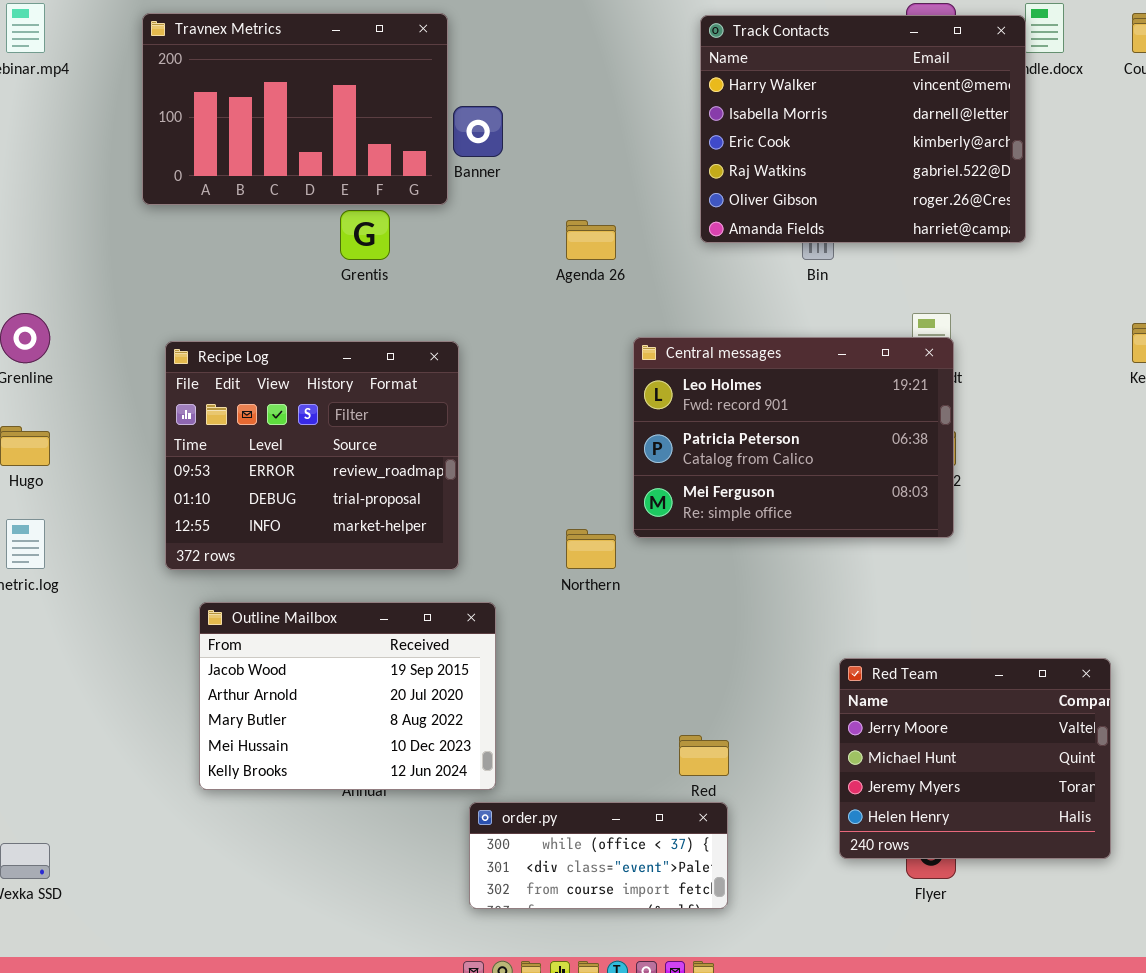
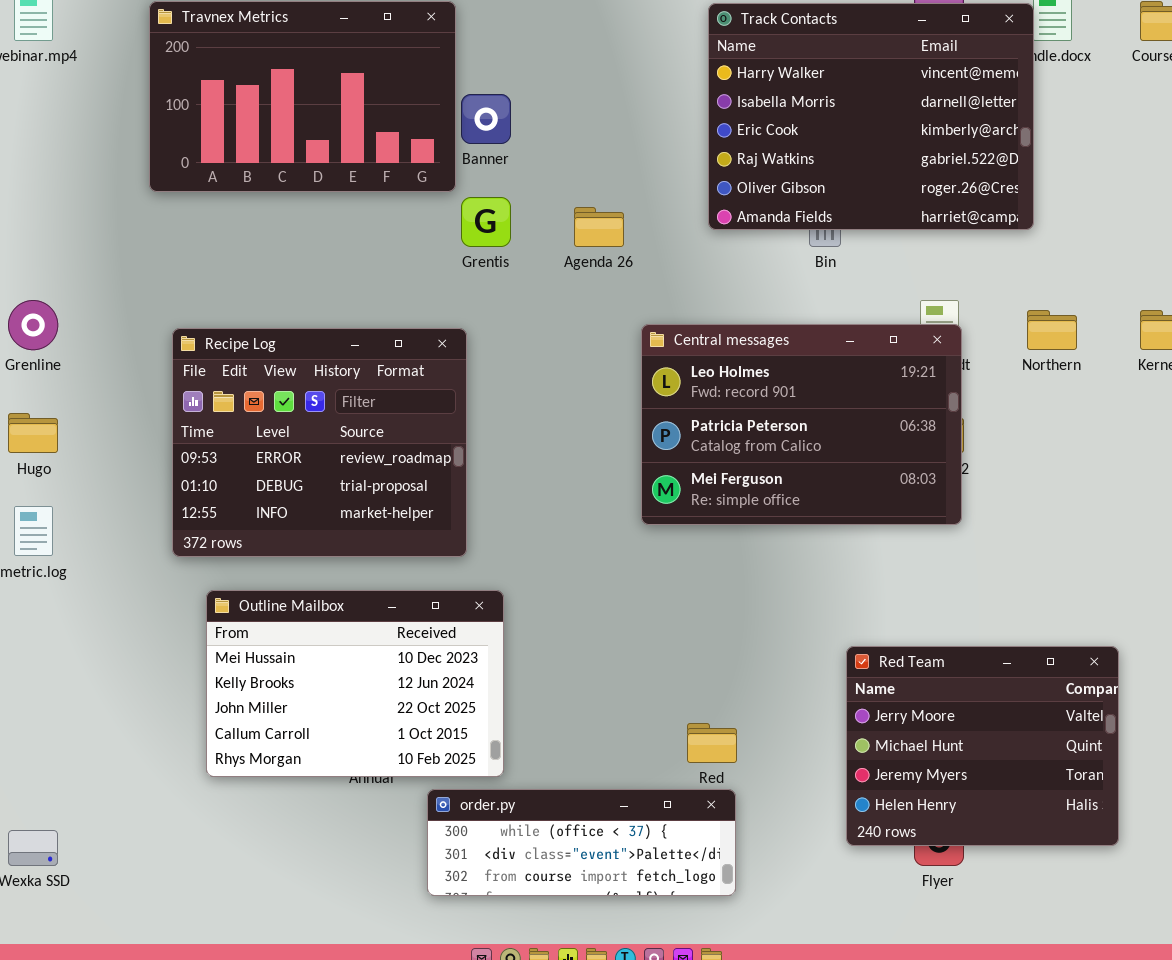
Grentis: [340,210,390,260] -> [461,197,511,247], moved
Northern: [566,529,616,569] -> [1027,310,1077,350], moved
Outline Mailbox: [199,602,496,790] -> [206,590,504,777], scrolled down 3 rows
order.py: [469,802,728,909] -> [427,789,736,896], resized

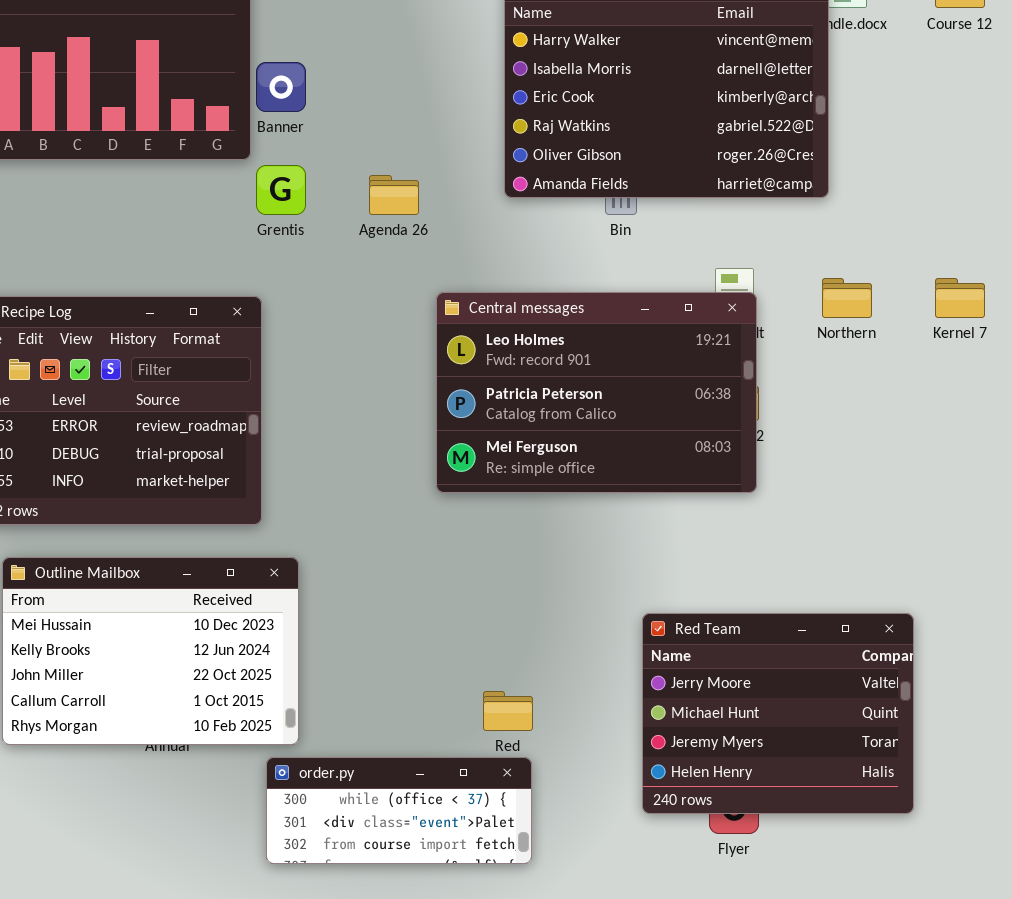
order.py: [427,789,736,896] -> [266,757,532,864], resized

